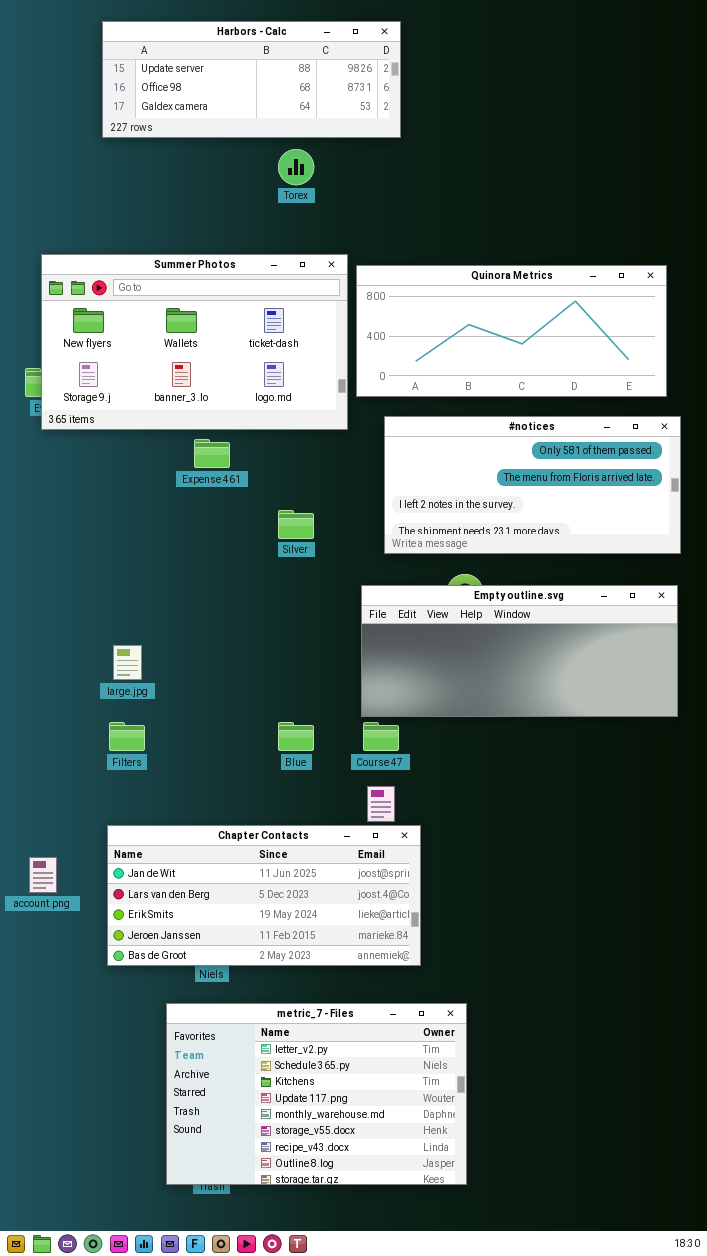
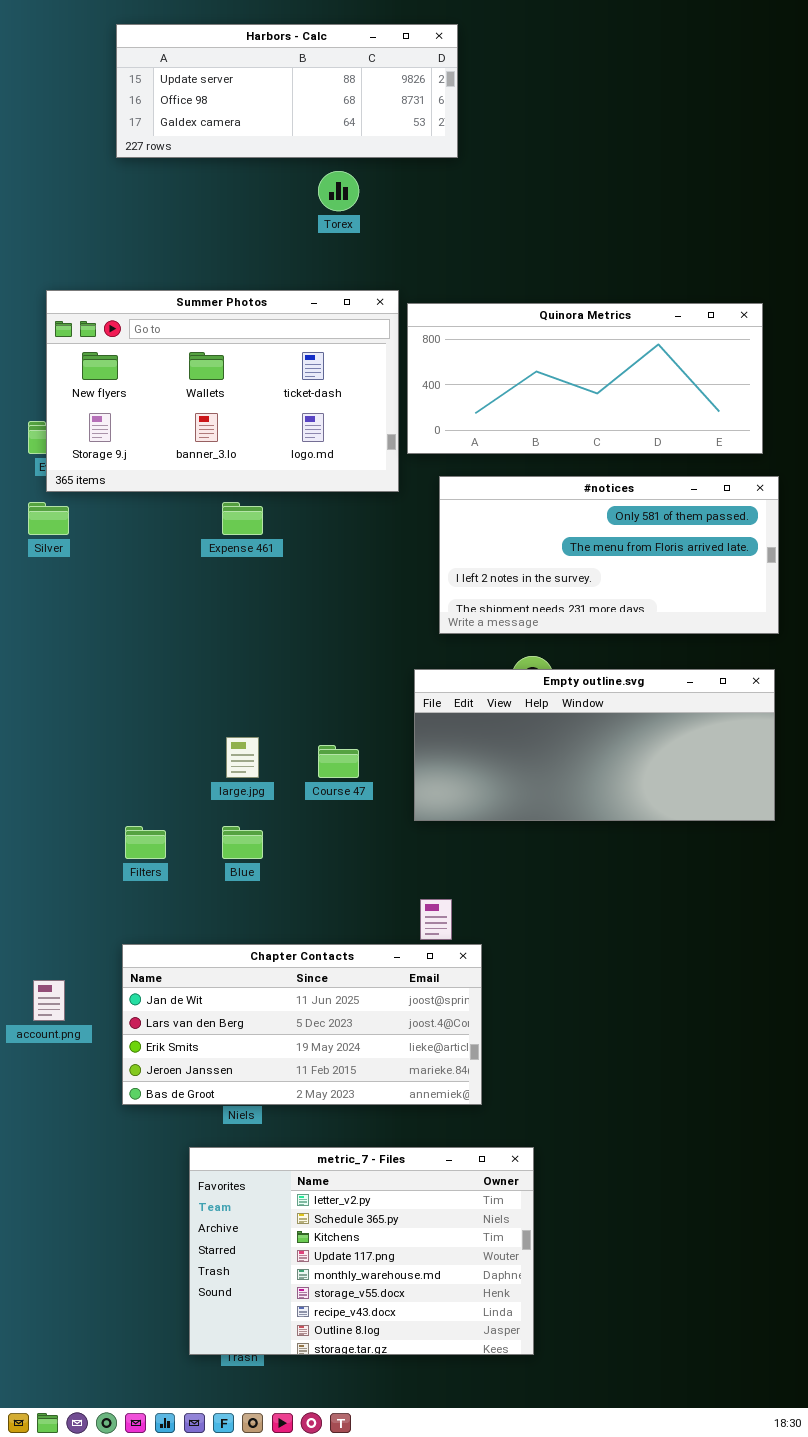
Silver: [278,510,314,539] -> [28,502,69,535], moved
large.jpg: [113,645,142,680] -> [226,737,259,778], moved
Blue: [278,722,314,751] -> [222,826,263,859], moved
Course 47: [363,722,399,751] -> [318,745,359,778], moved

